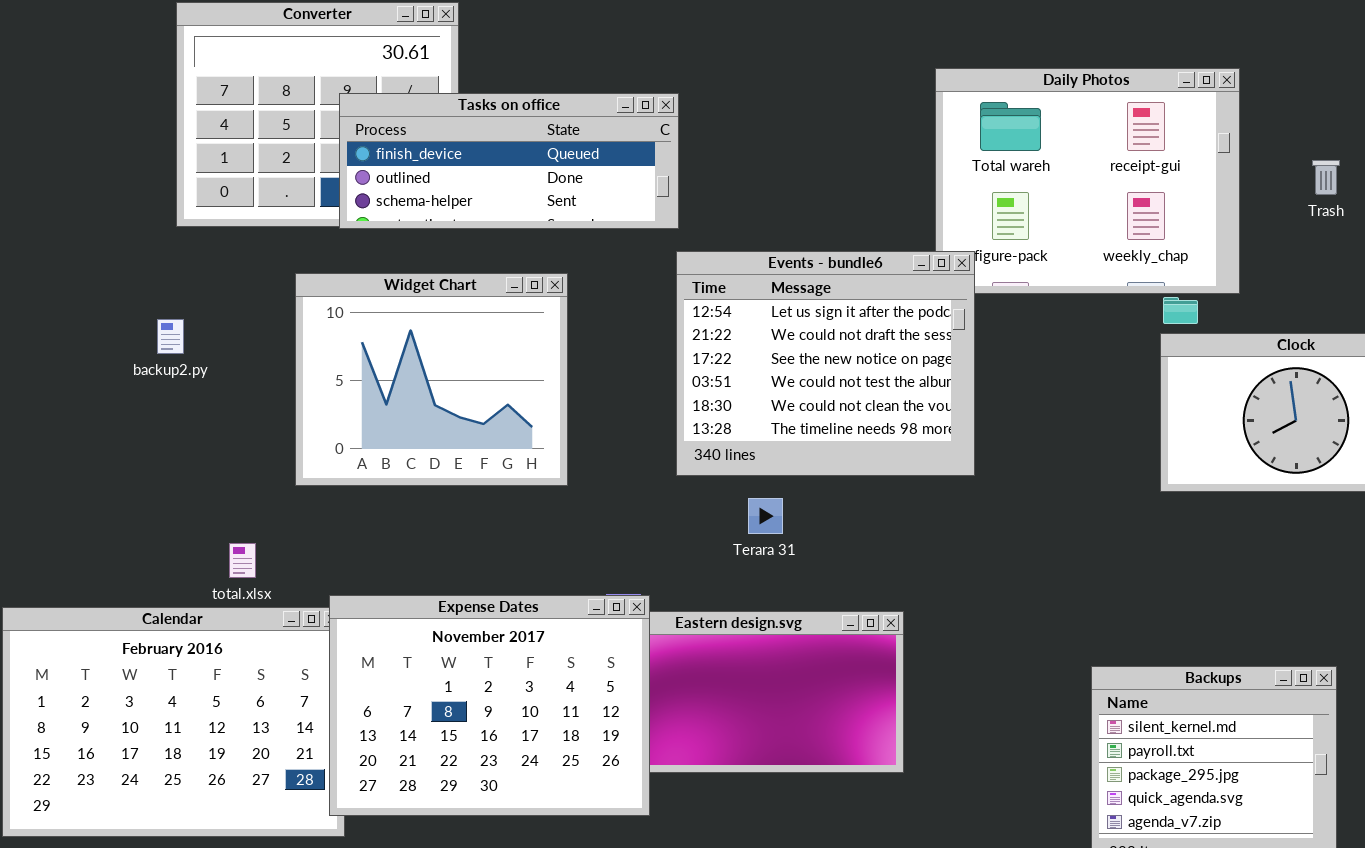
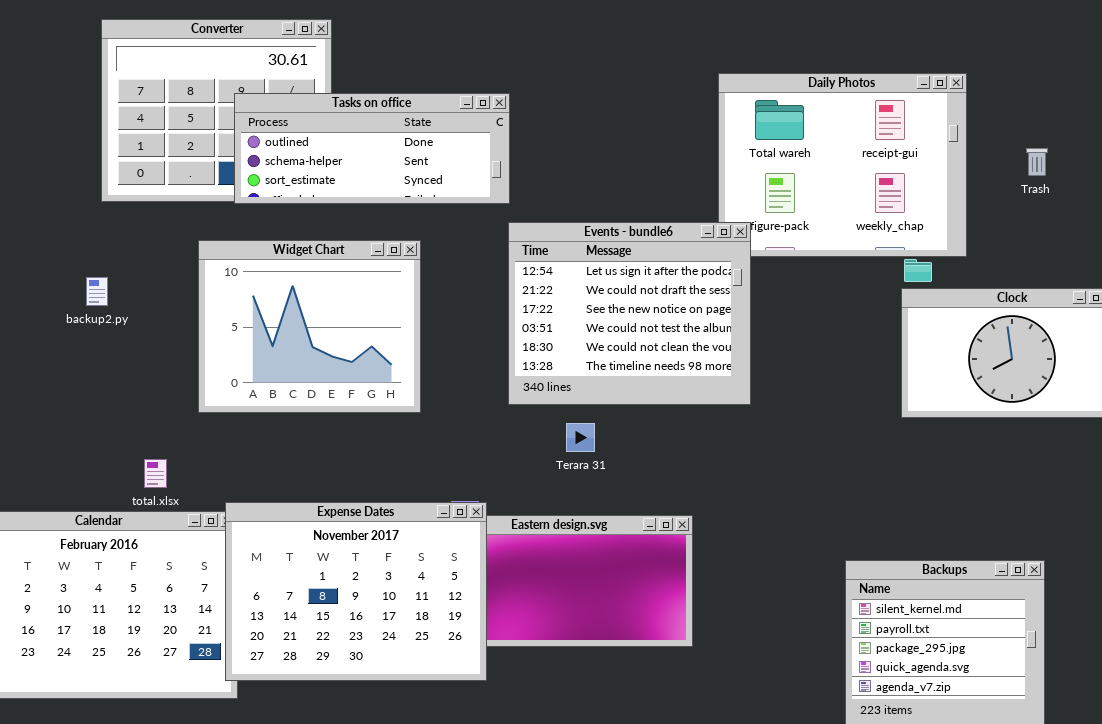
Tasks on office: [339,93,679,229] -> [234,93,510,204], scrolled down 1 row

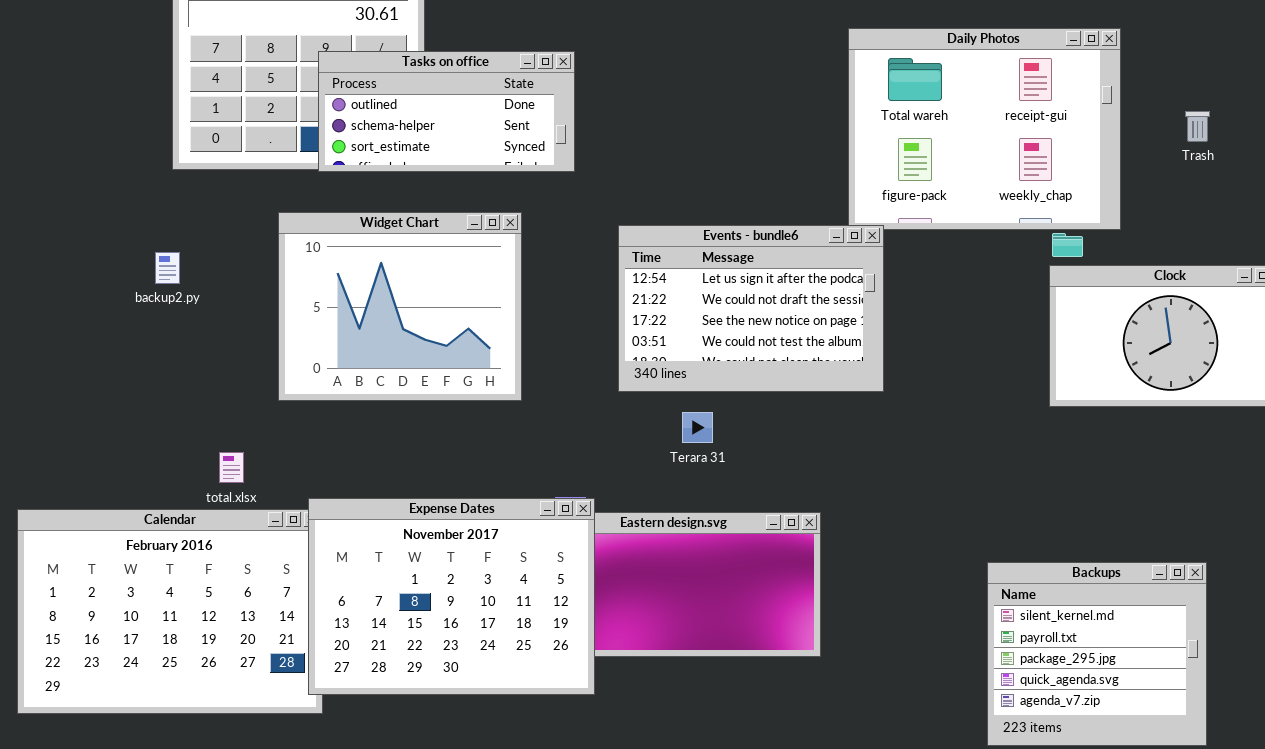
Tasks on office: [234,93,510,204] -> [318,51,575,172], resized
Events - bundle6: [508,222,751,405] -> [618,225,884,392], resized

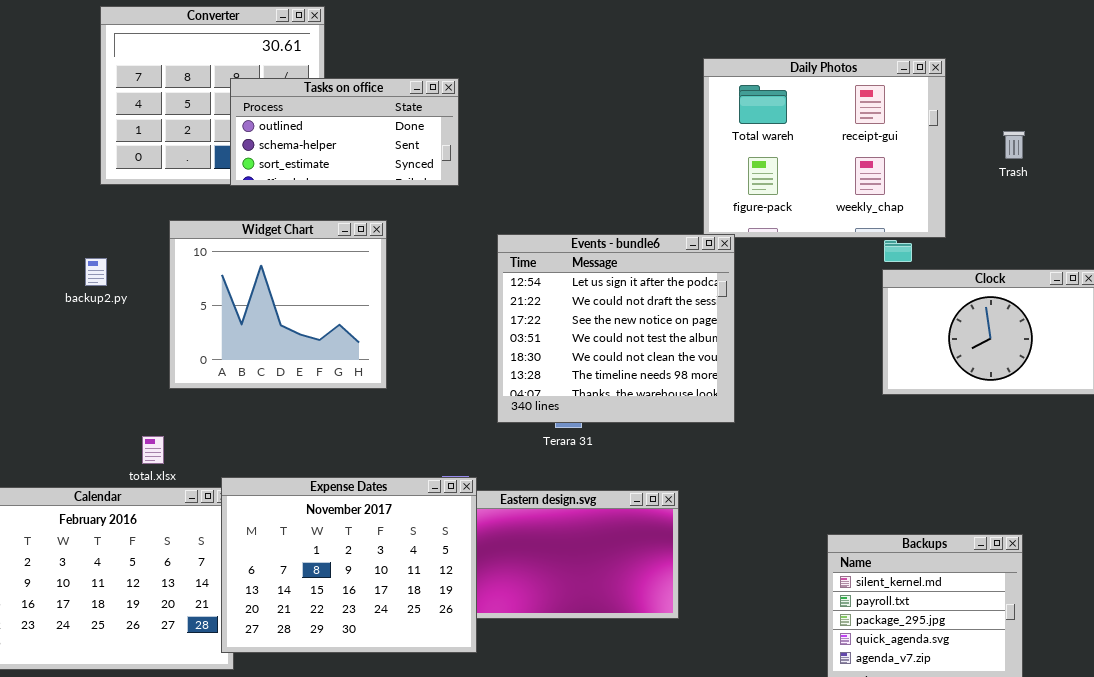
Widget Chart: [278,212,522,401] -> [169,220,387,389], moved
Events - bundle6: [618,225,884,392] -> [497,234,735,423], resized

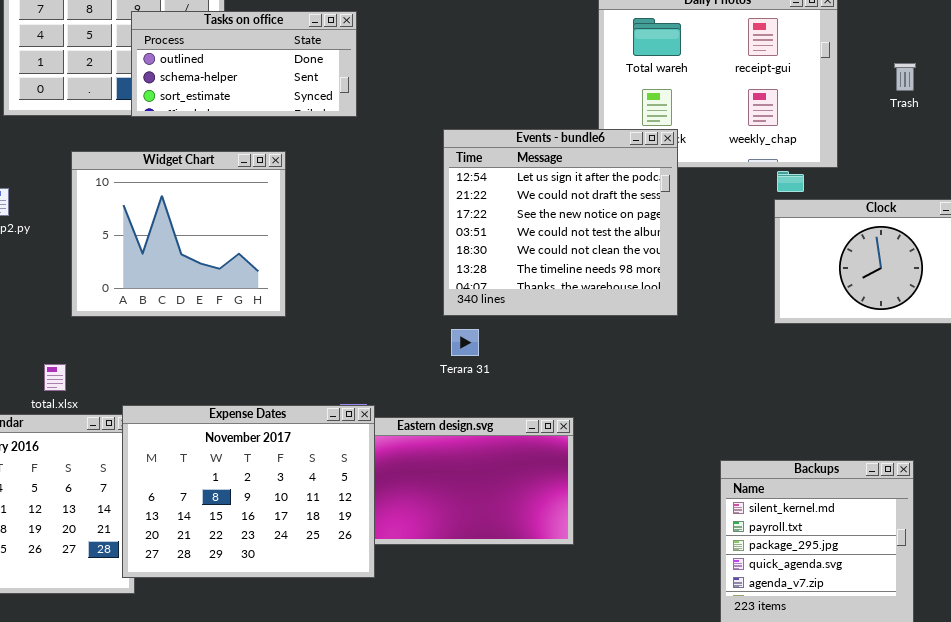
Events - bundle6: [497,234,735,423] -> [443,129,678,316], moved

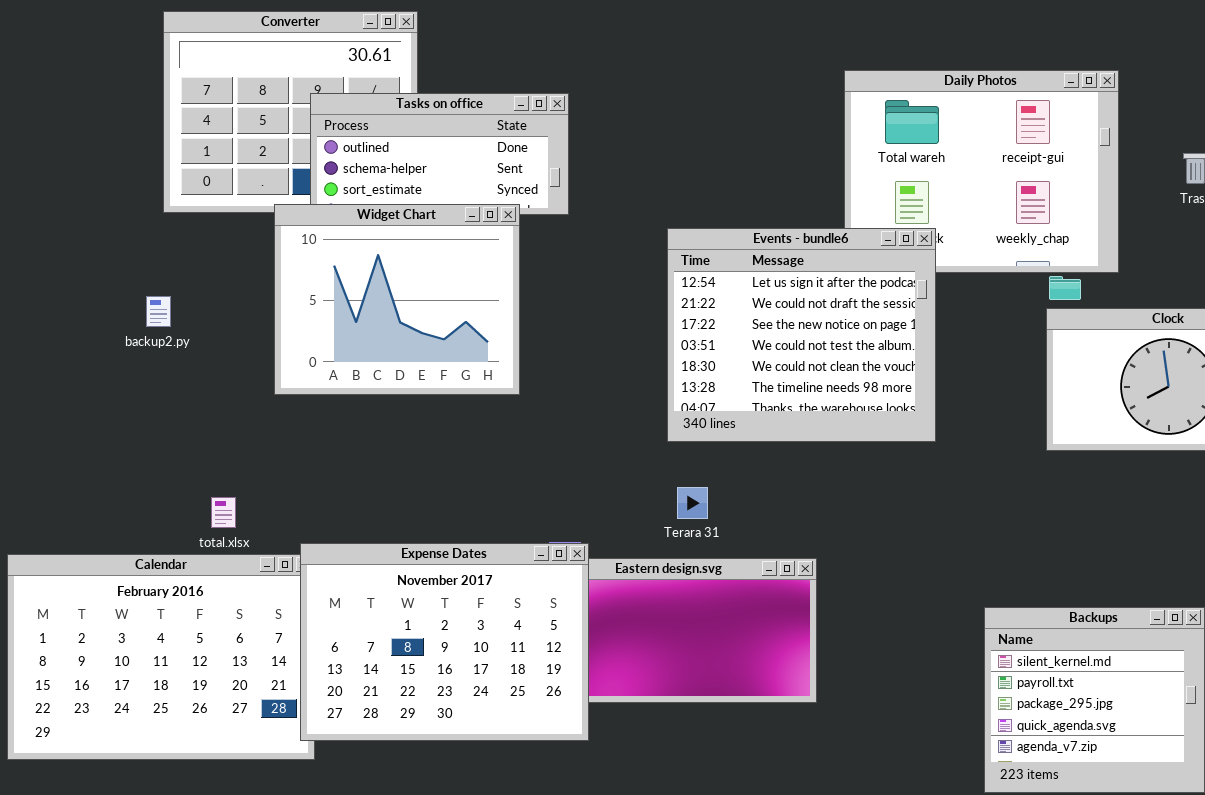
Widget Chart: [71,151,286,317] -> [274,204,520,395], moved
Terara 31: [451,329,479,356] -> [677,487,708,519], moved

